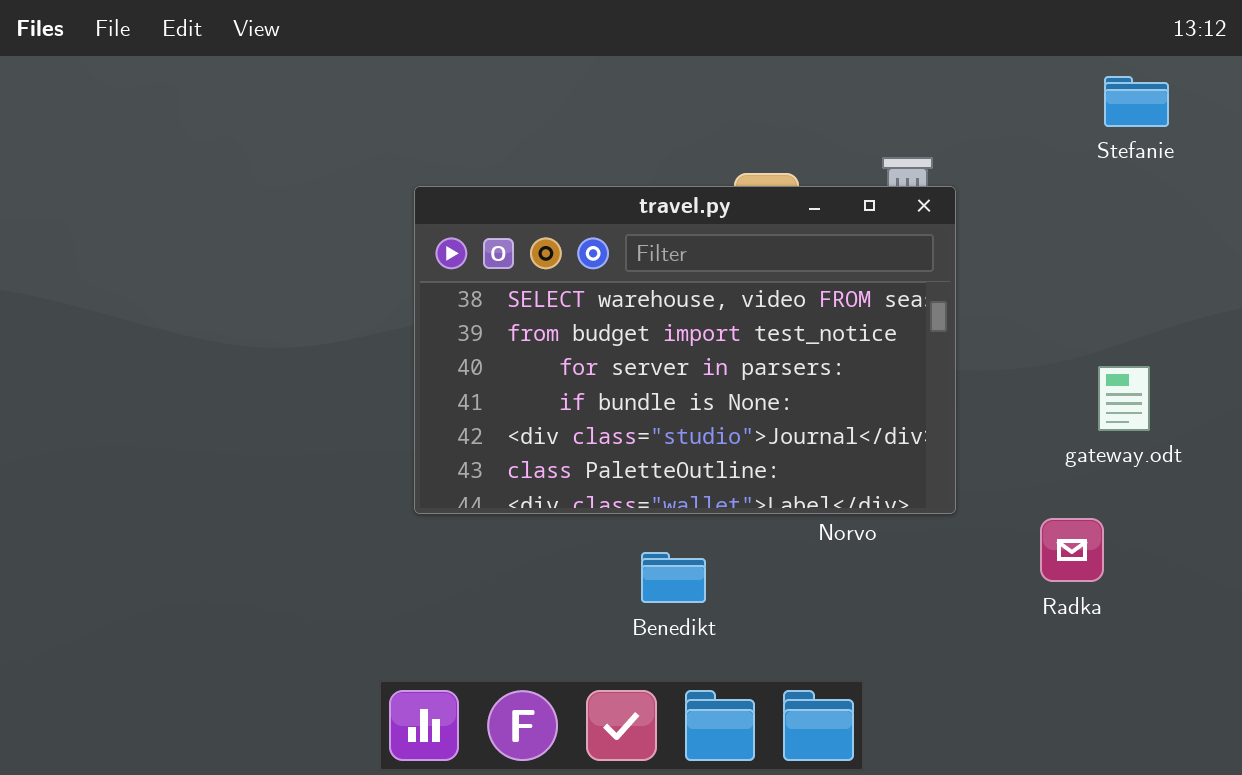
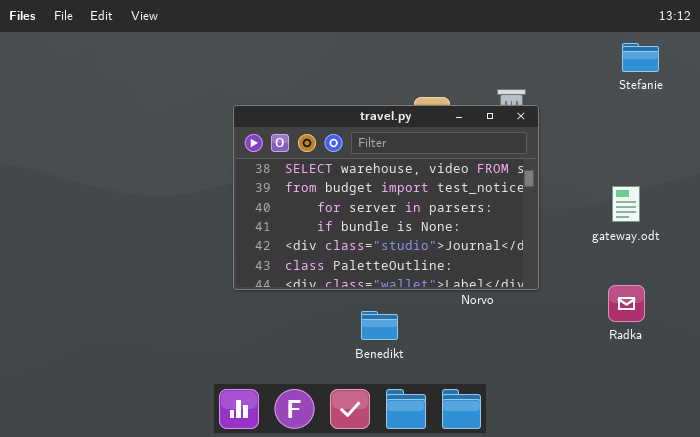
gateway.odt: [1098,366,1150,431] -> [612,186,640,222], moved
Radka: [1040,518,1104,582] -> [608,285,645,322], moved

